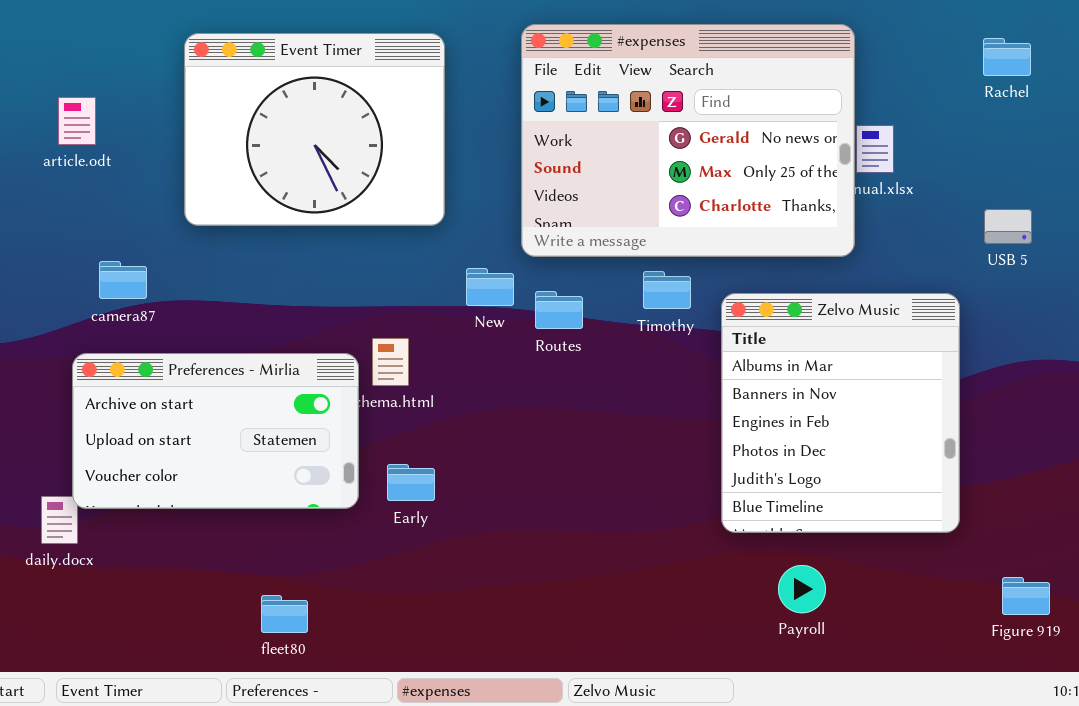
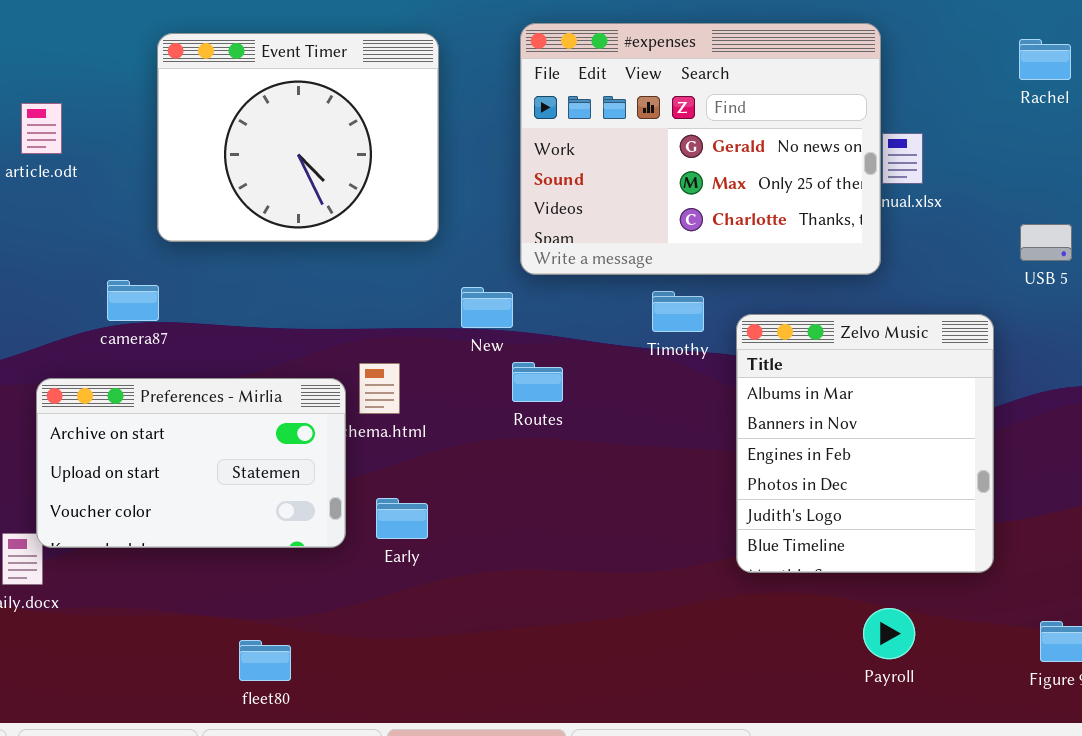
camera87: [99,261,147,299] -> [107,280,159,321], moved
Routes: [535,291,583,329] -> [512,362,563,402], moved
Payroll: [778,565,826,613] -> [863,608,915,659], moved

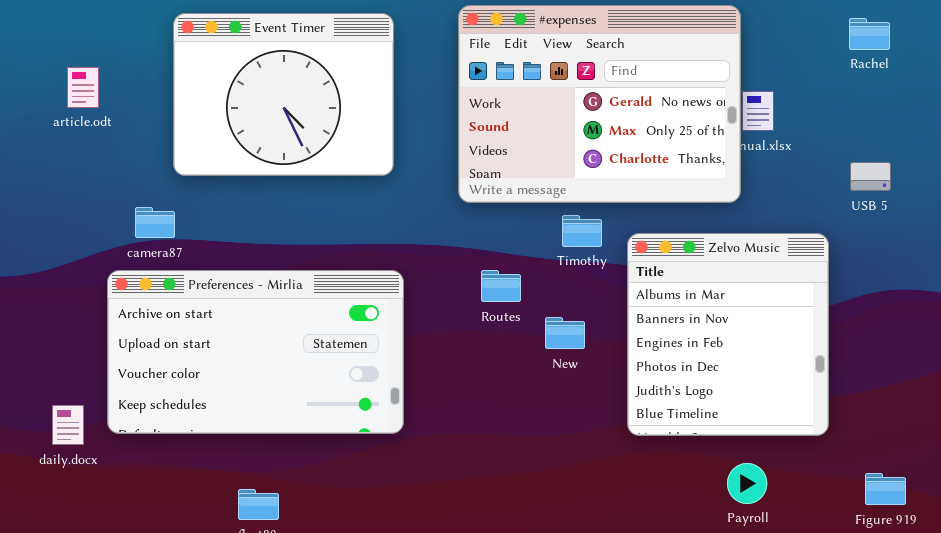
New: [461,287,513,328] -> [545,317,585,349], moved
Routes: [512,362,563,402] -> [481,270,521,302], moved
Preferences - Mirlia: [36,378,346,548] -> [107,270,404,434], moved, resized

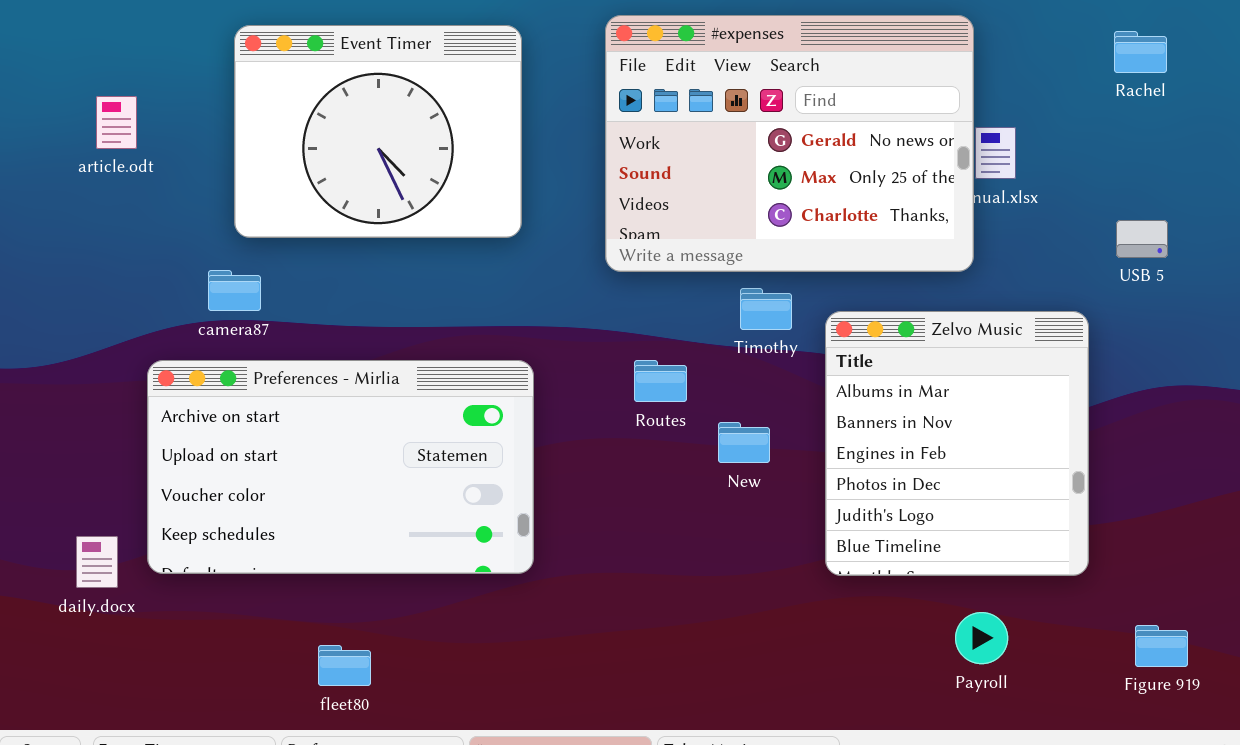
camera87: [135,207,175,238] -> [208,270,261,311], moved

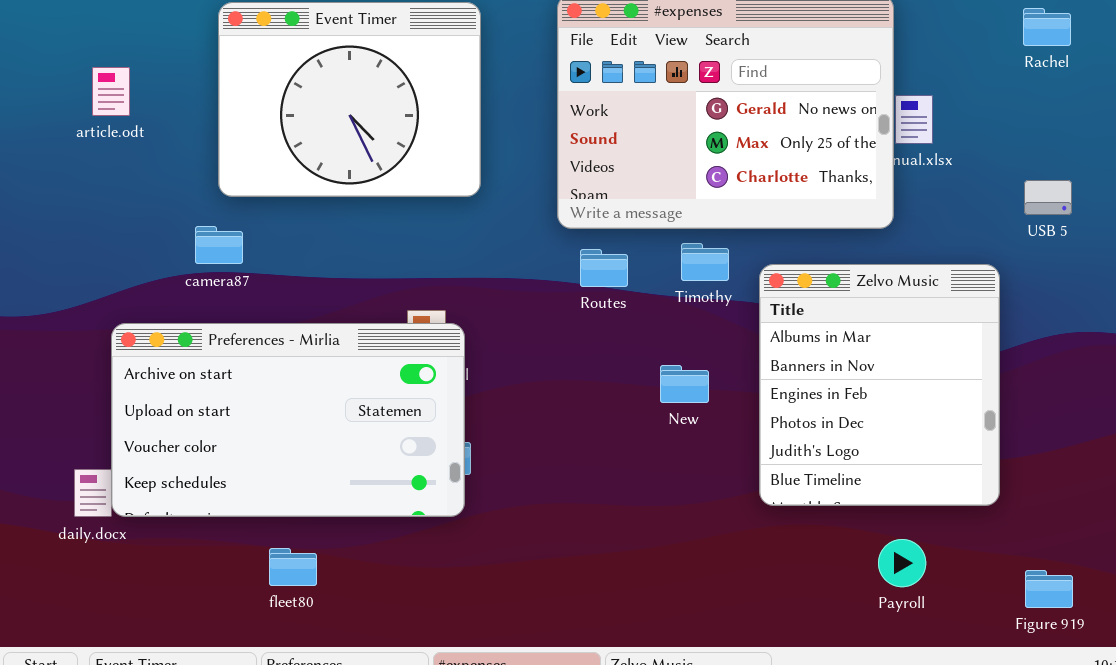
Preferences - Mirlia: [147,360,534,574] -> [111,323,465,517], moved
Routes: [634,360,687,402] -> [580,249,628,287], moved
Figure 919: [1135,625,1188,667] -> [1025,570,1073,608], moved
fleet80: [318,645,371,686] -> [269,548,317,586], moved

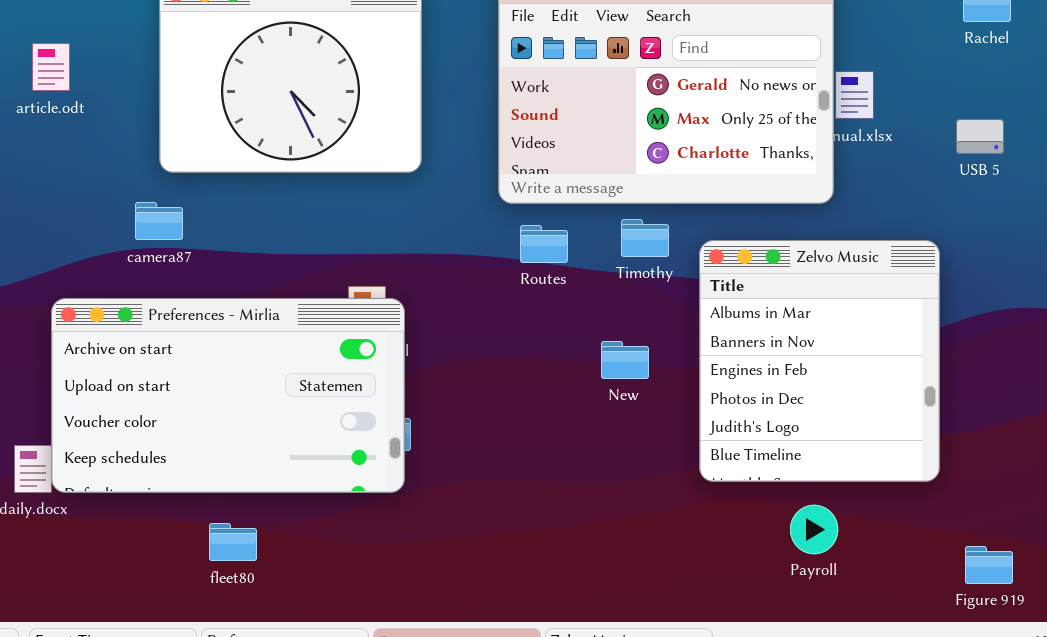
USB 5: [1024,180,1072,215] -> [956,119,1004,154], moved
Payroll: [878,539,926,587] -> [790,505,838,554], moved

